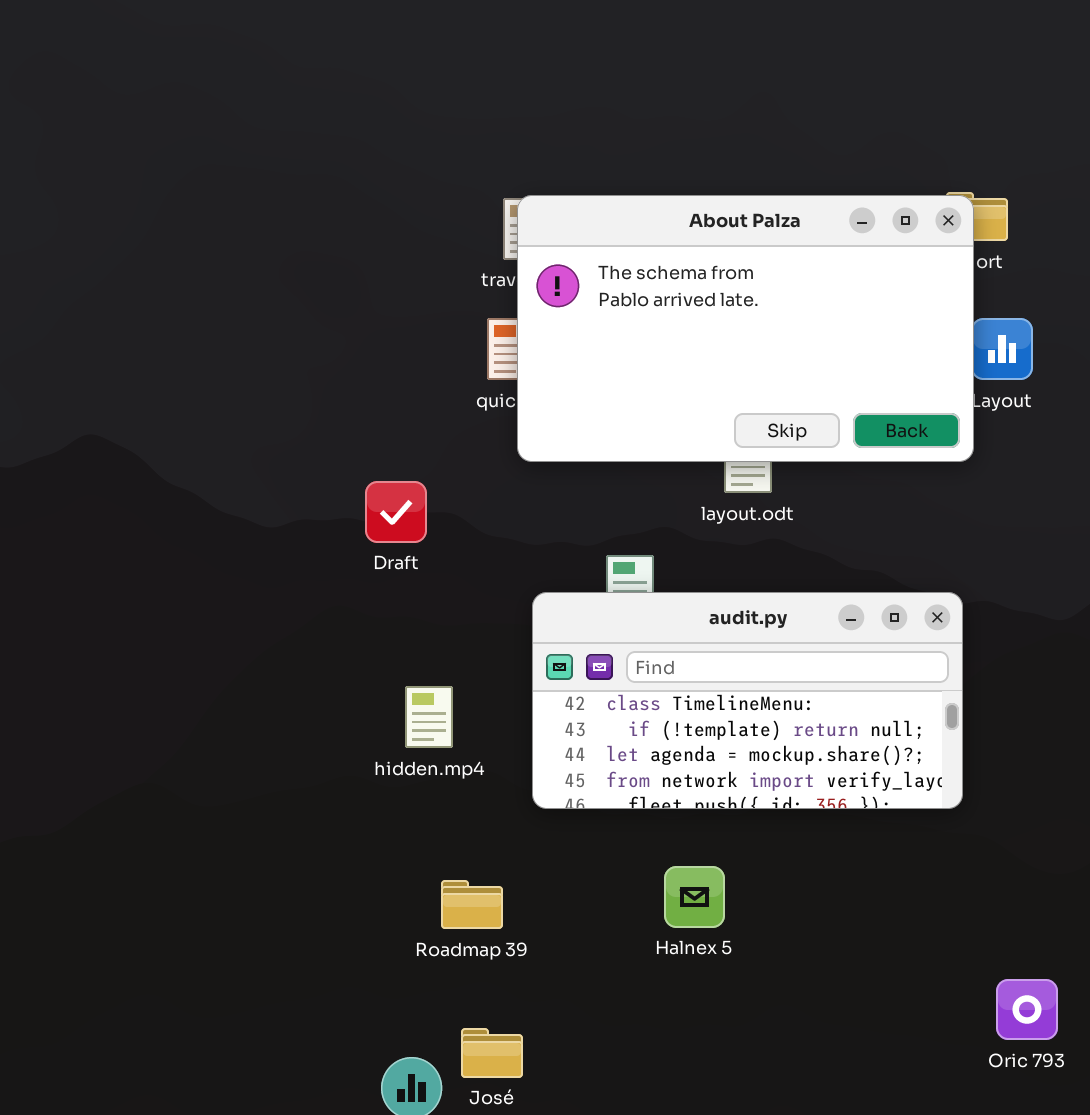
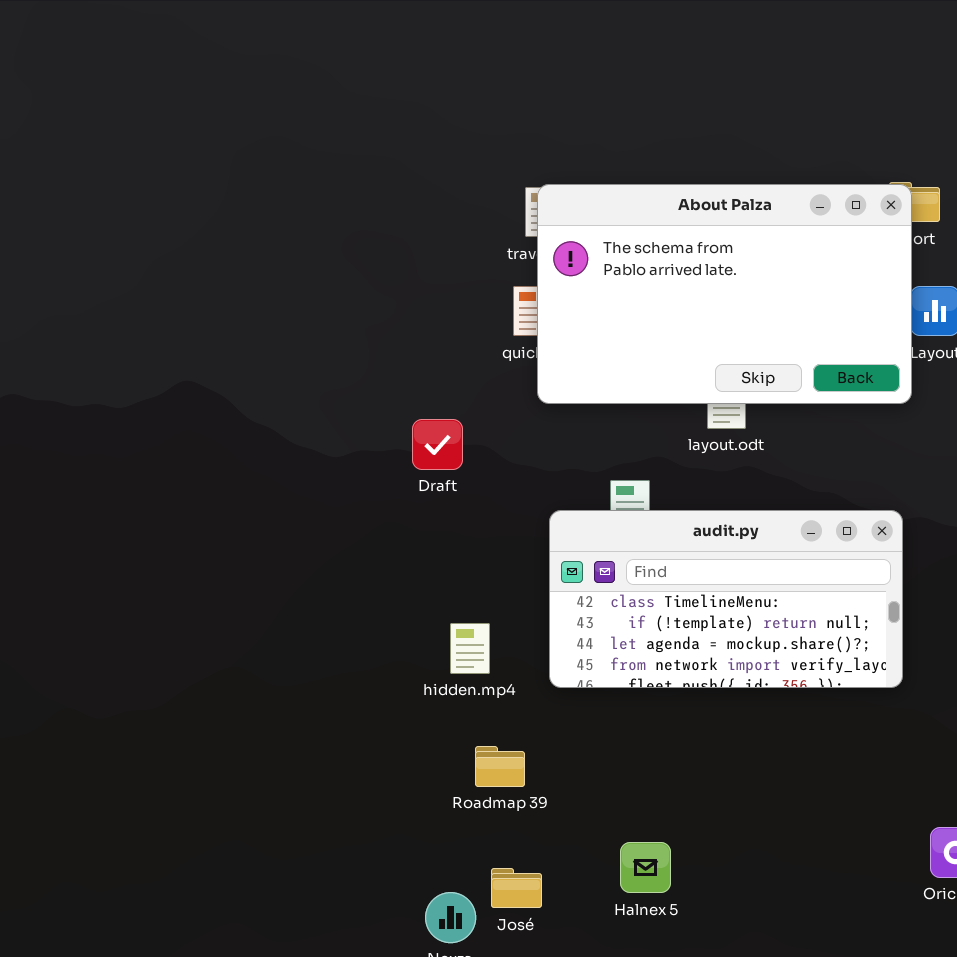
hidden.mp4: [405,686,453,748] -> [450,623,490,674], moved
Halnex 5: [664,866,725,928] -> [620,842,671,893], moved

